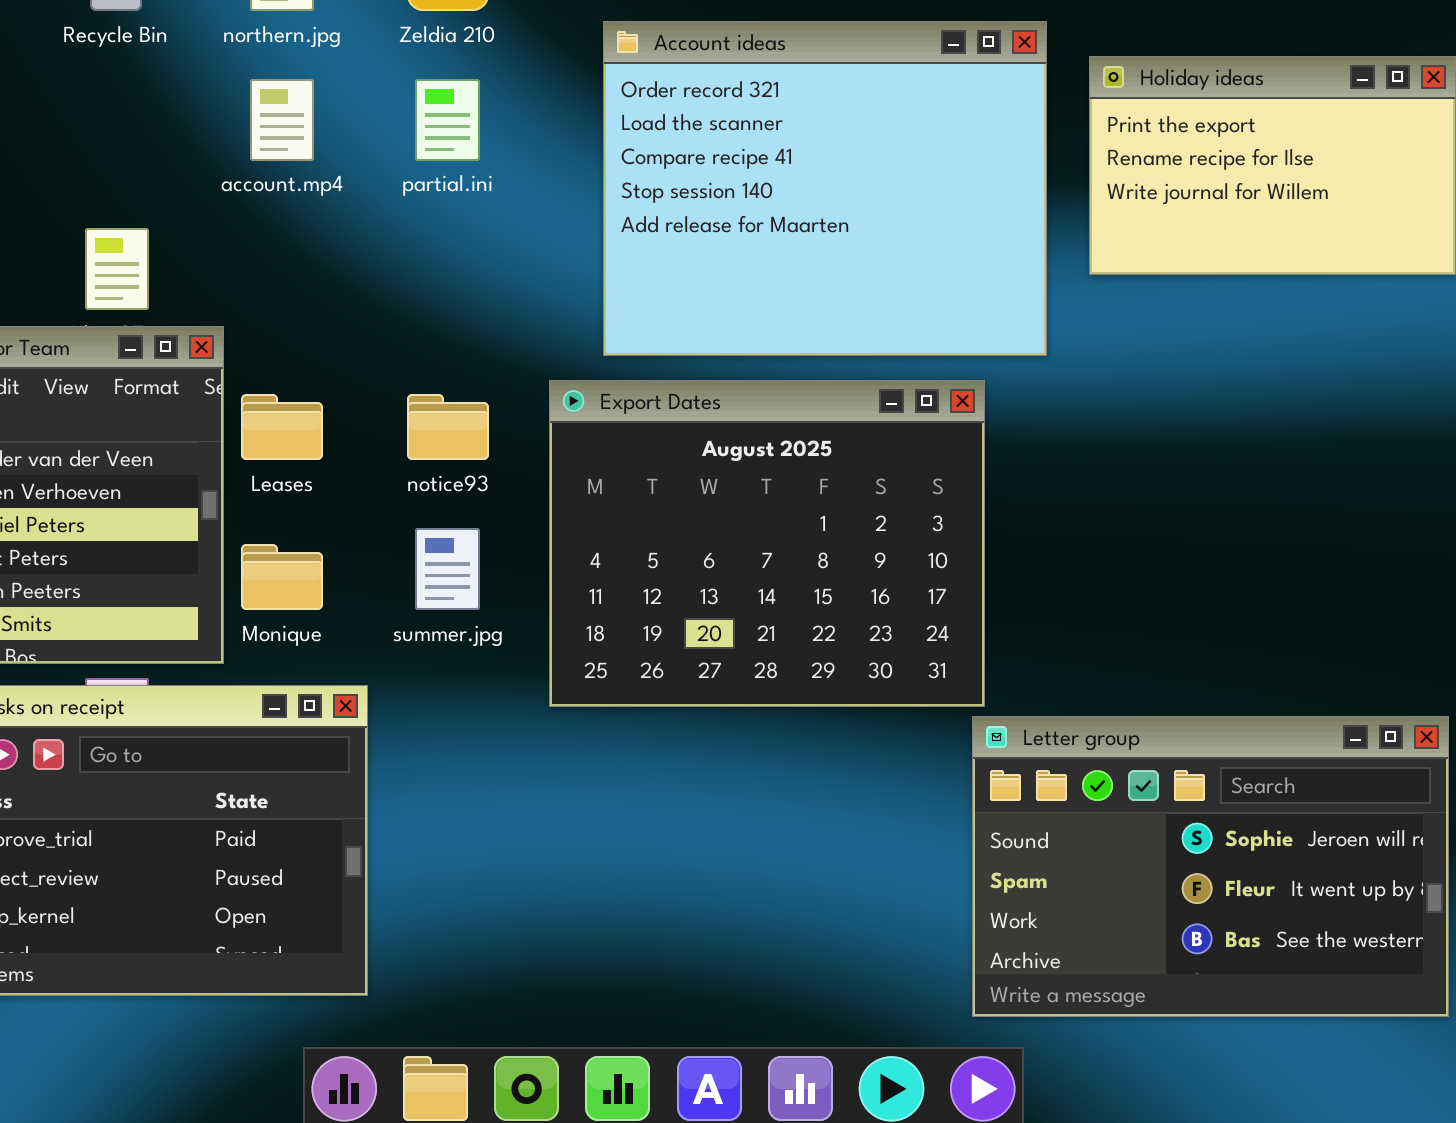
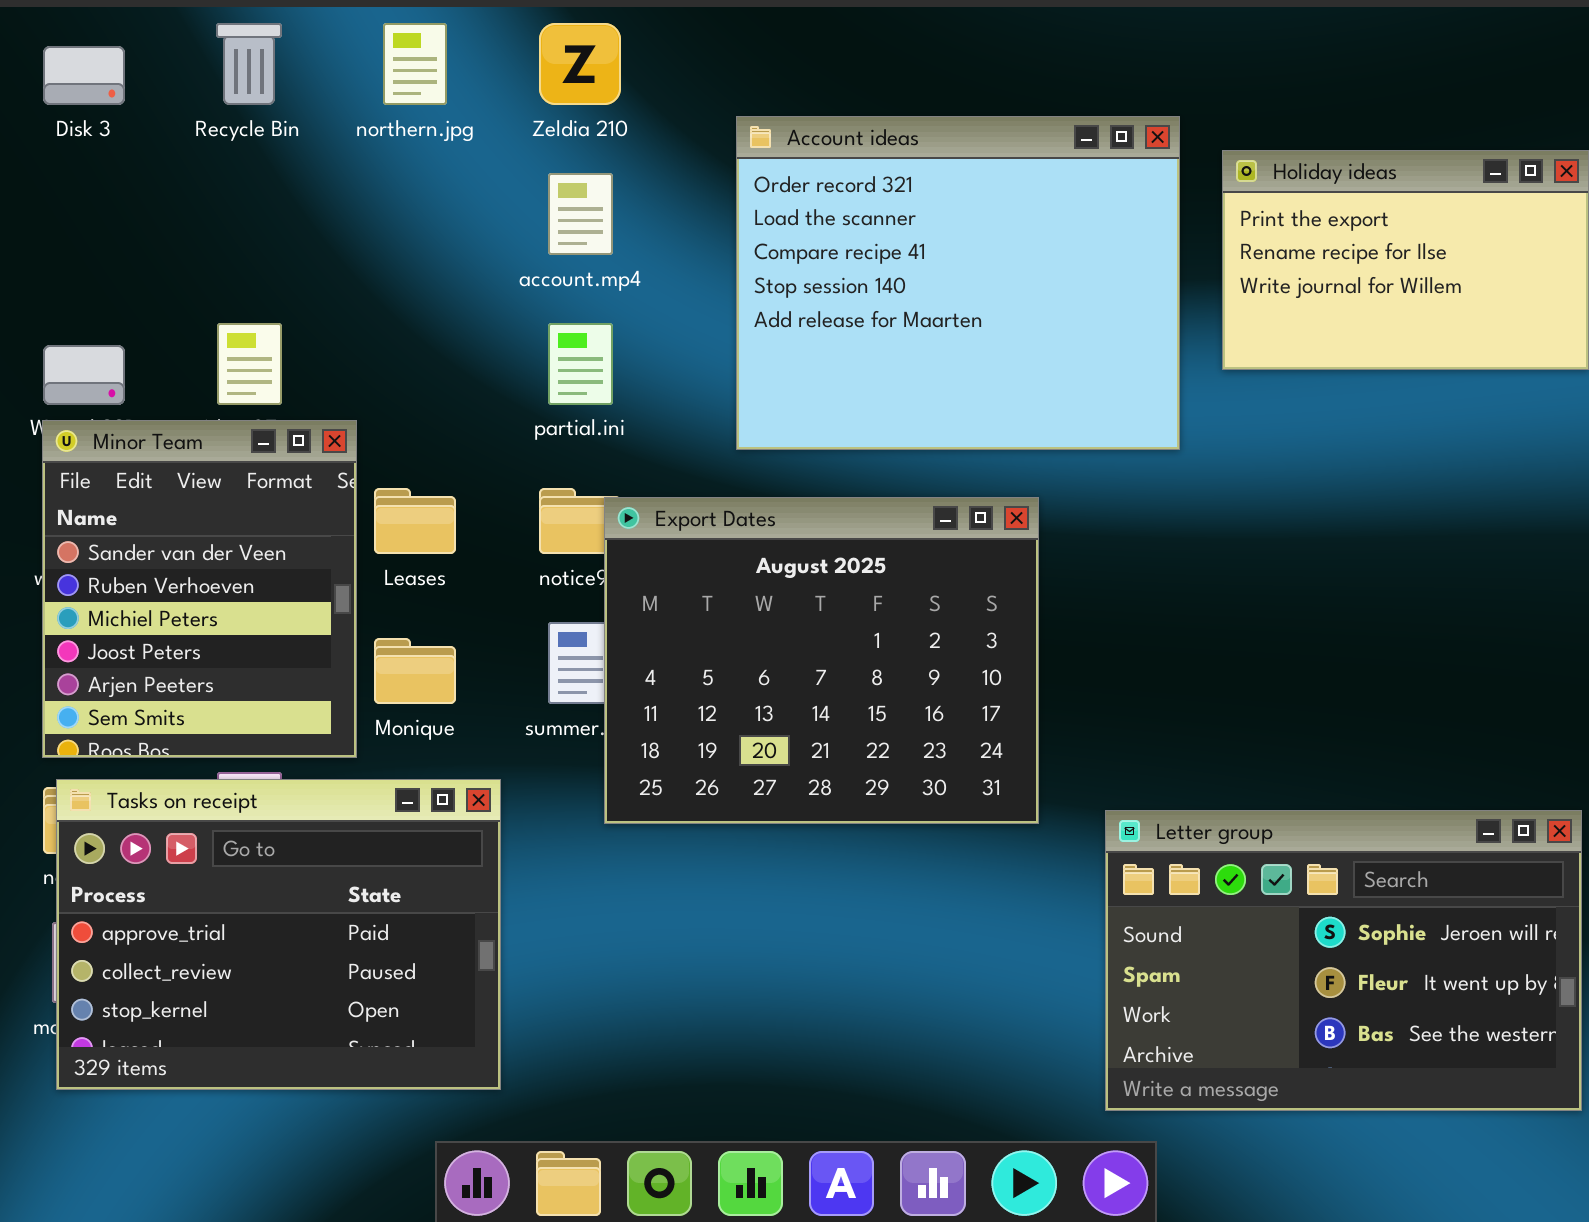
account.mp4: [250,79,314,161] -> [548,173,613,255], moved
partial.ini: [415,79,480,161] -> [548,323,613,405], moved
Export Dates: [549,380,985,707] -> [604,497,1039,824], moved

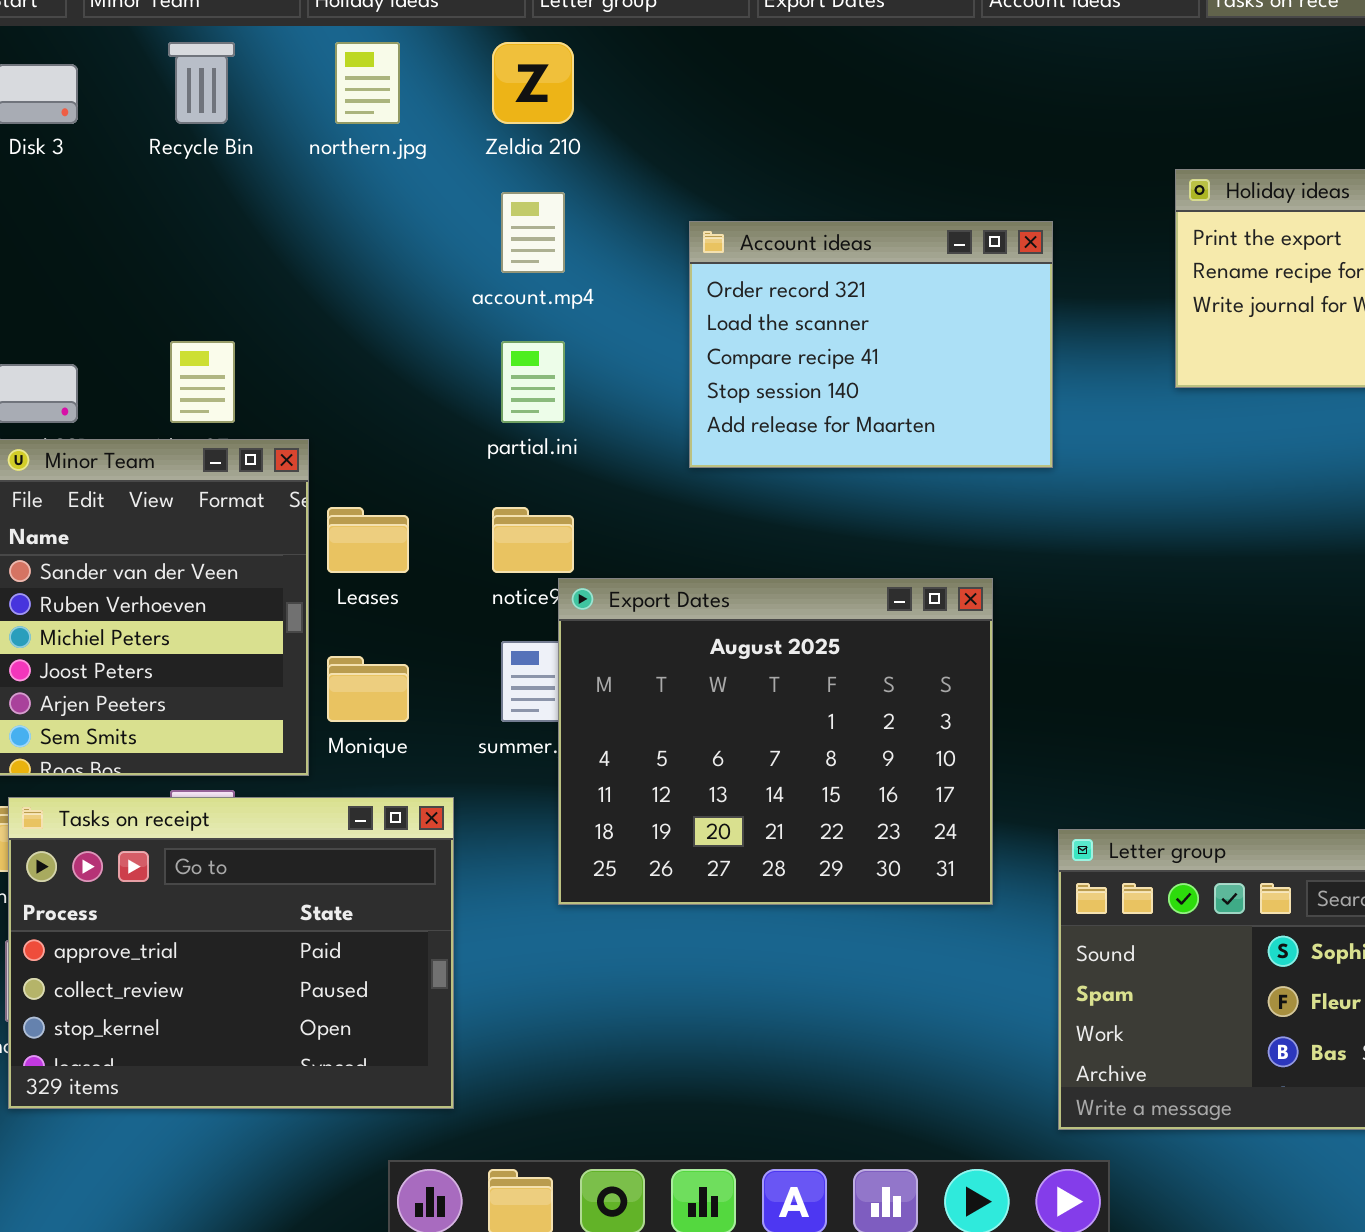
Account ideas: [736,116,1180,450] -> [689,221,1053,468], resized
Export Dates: [604,497,1039,824] -> [558,578,993,905], moved

